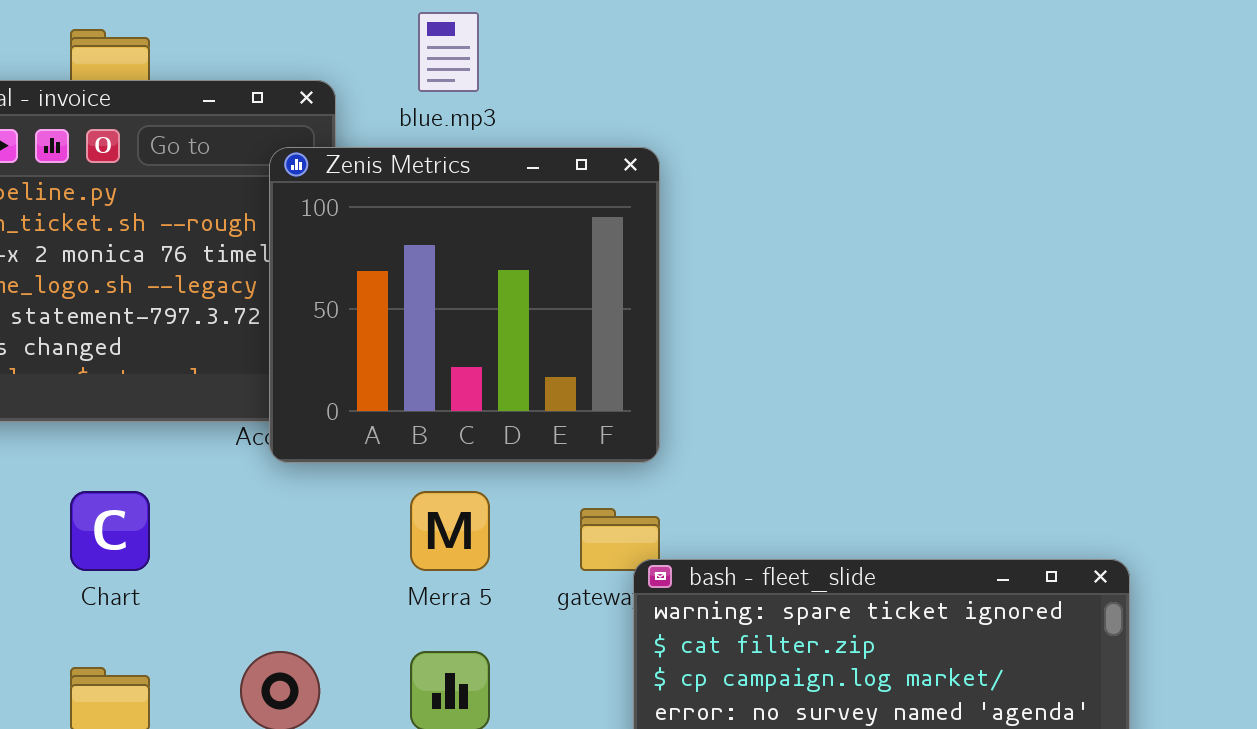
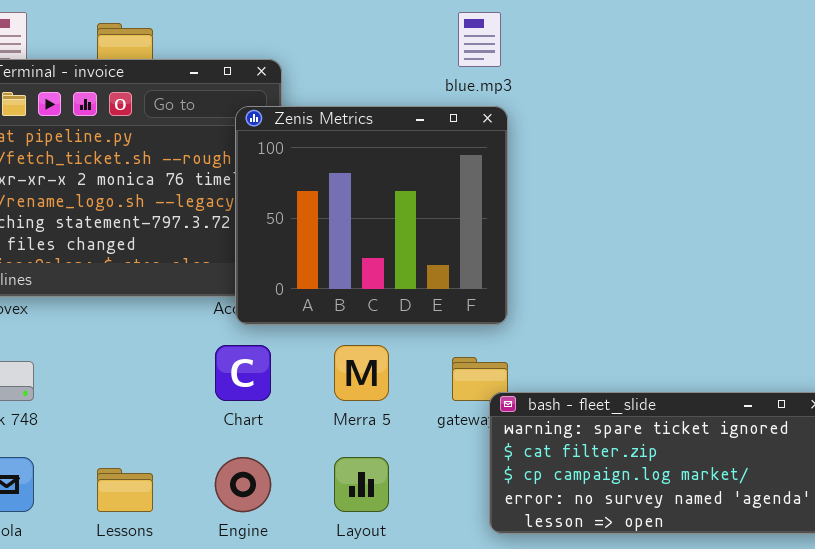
blue.mp3: [418,12,479,92] -> [458,12,501,67], moved
Chart: [70,491,150,571] -> [215,345,271,401], moved

